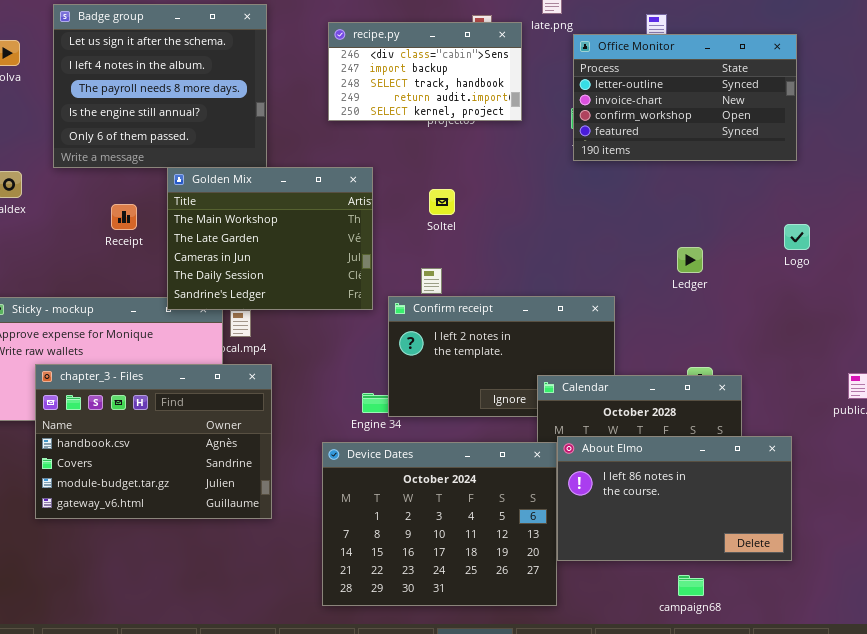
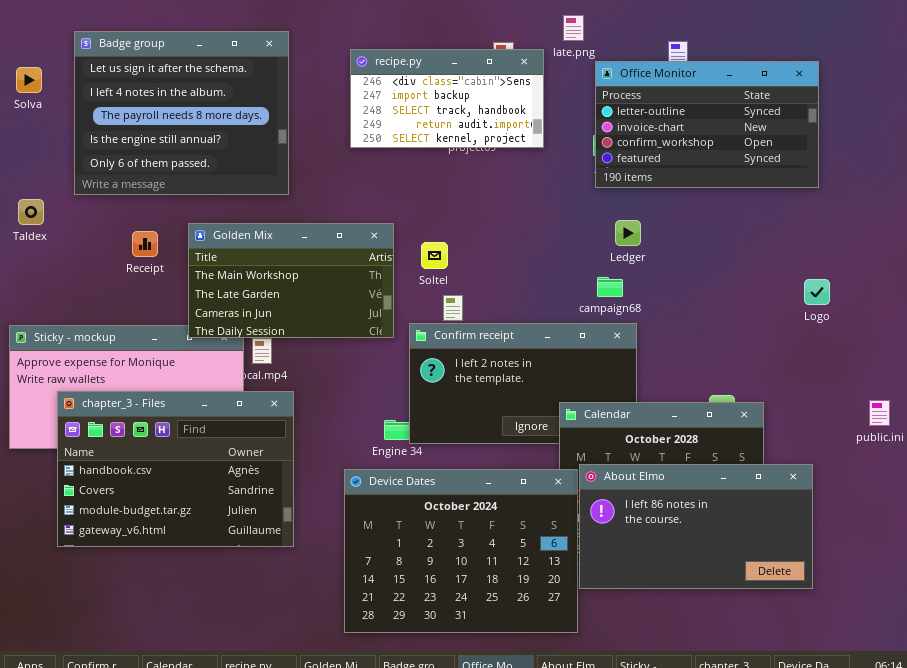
Golden Mix: [167,167,373,310] -> [188,223,394,338], resized
Soltel: [429,189,455,215] -> [421,242,448,269], moved
Logo: [784,224,810,250] -> [804,279,830,305], moved
Ledger: [677,247,703,273] -> [615,220,641,246], moved
campaign68: [678,575,704,596] -> [597,277,623,297], moved

